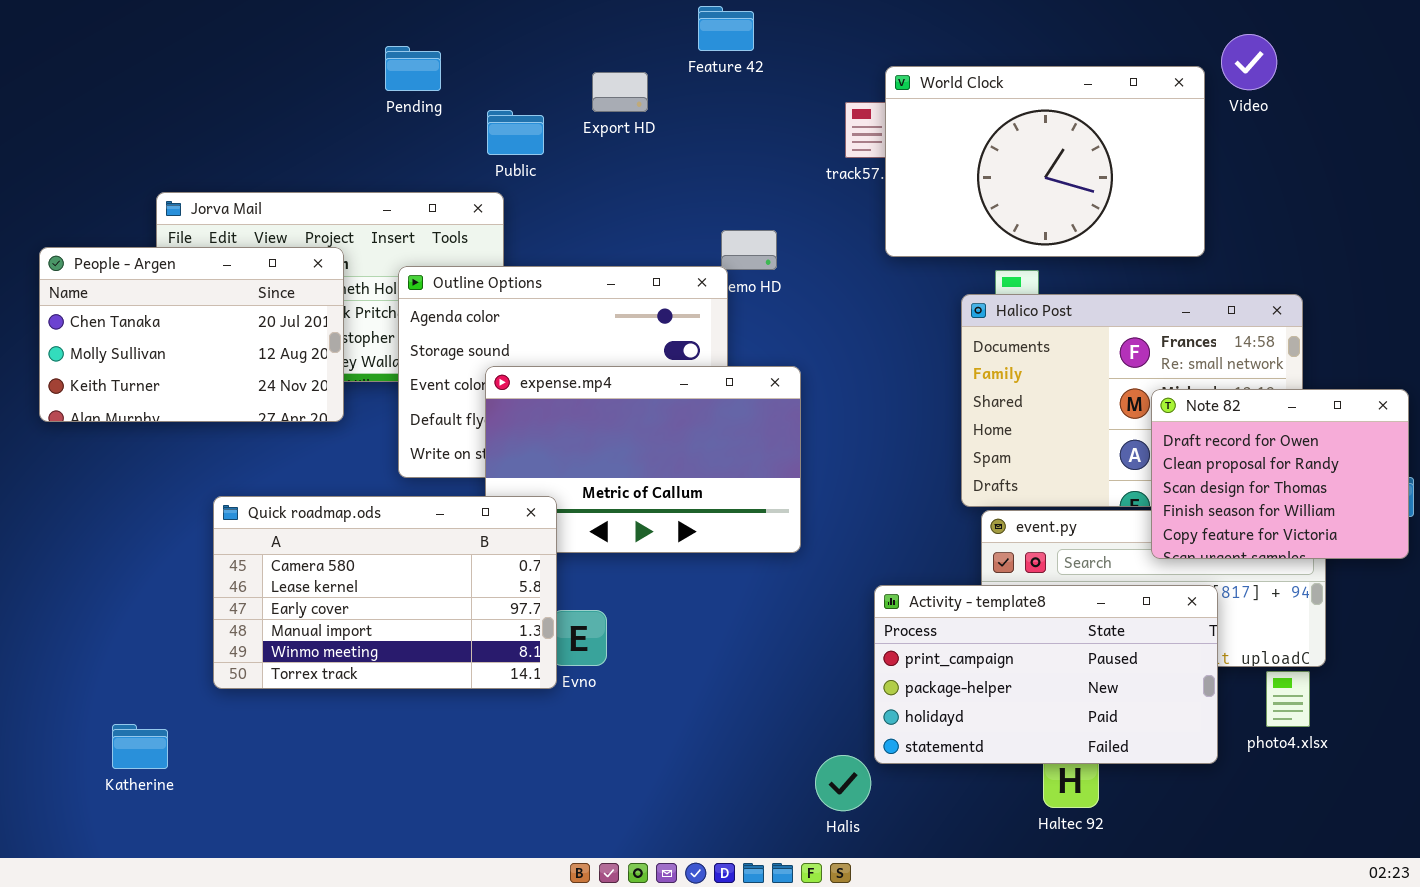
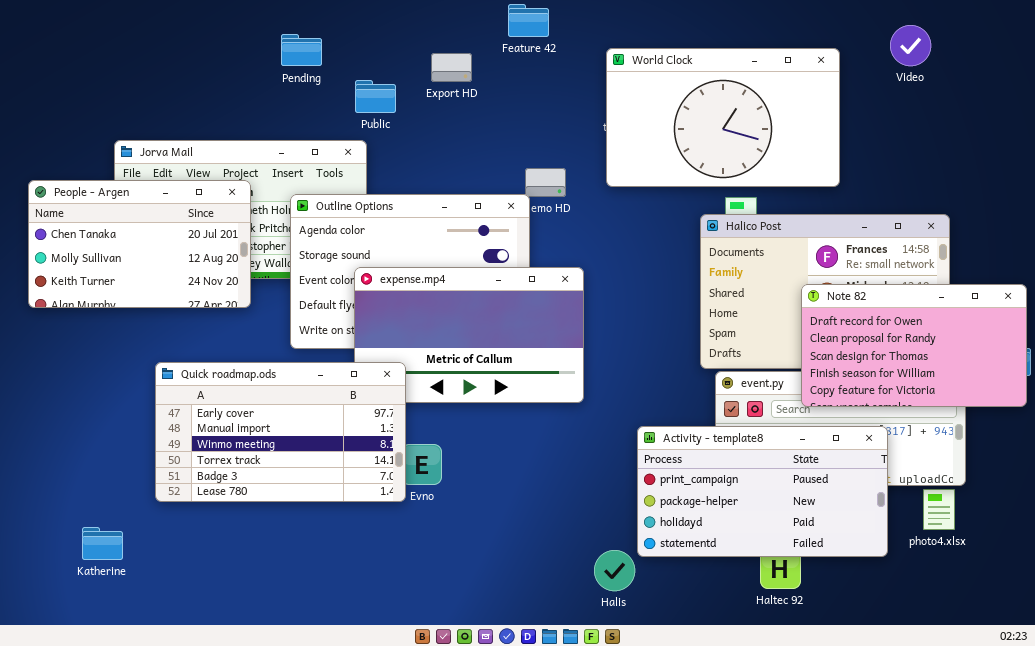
World Clock: [885,66,1205,257] -> [606,48,840,187], moved
Note 82: [1151,389,1409,559] -> [801,284,1027,407], resized
Quick roadmap.ods: [213,496,557,689] -> [155,362,406,502], scrolled down 2 rows

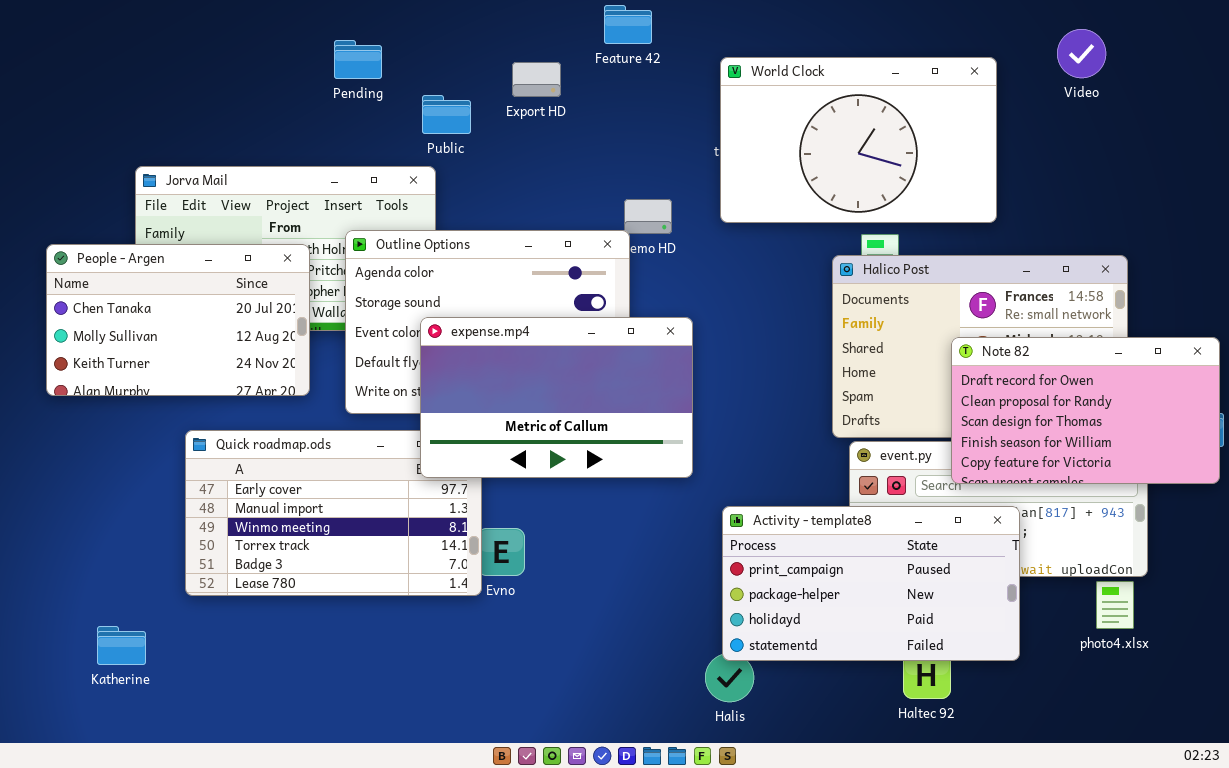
People - Argen: [28,180,251,308] -> [46,244,310,396], moved
expense.mp4: [354,267,584,403] -> [420,317,693,478], raised
Activity - template8: [637,426,888,557] -> [722,506,1020,661], moved

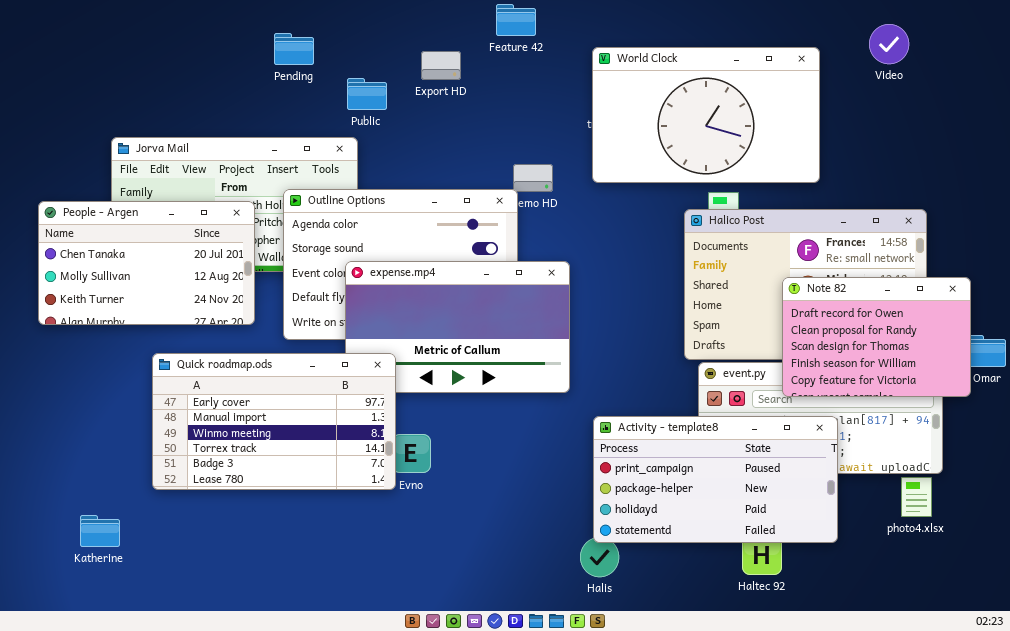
Note 82: [951,337,1220,484] -> [782,277,971,397], resized
Quick roadmap.ods: [185,430,482,596] -> [152,353,396,490], raised

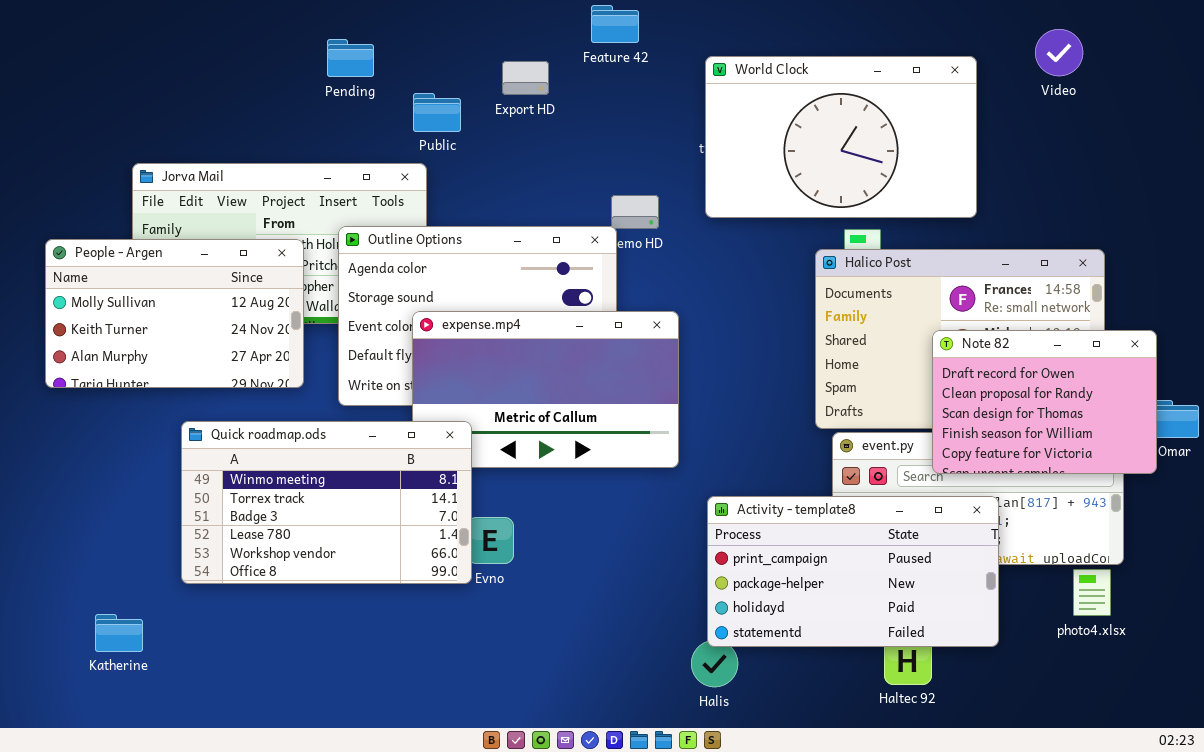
People - Argen: [38,201,255,325] -> [45,239,304,388], scrolled down 1 row
Quick roadmap.ods: [152,353,396,490] -> [181,421,472,584], scrolled down 2 rows

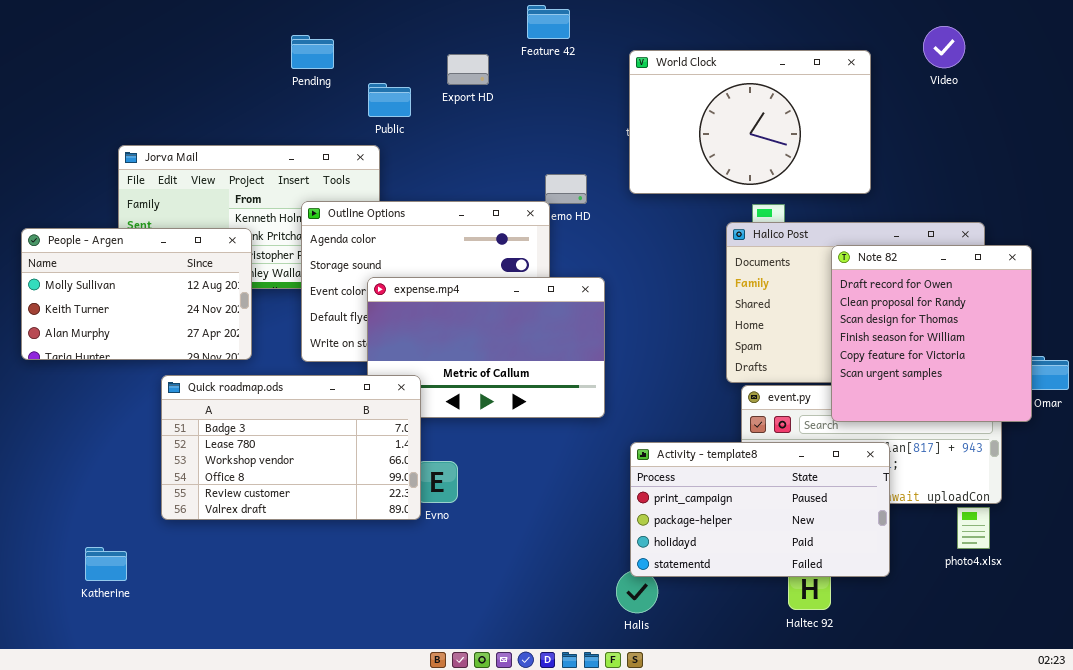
People - Argen: [45,239,304,388] -> [21,228,252,360], moved
Note 82: [932,330,1157,474] -> [831,245,1032,422], resized
Quick roadmap.ods: [181,421,472,584] -> [161,375,421,520], scrolled down 2 rows

